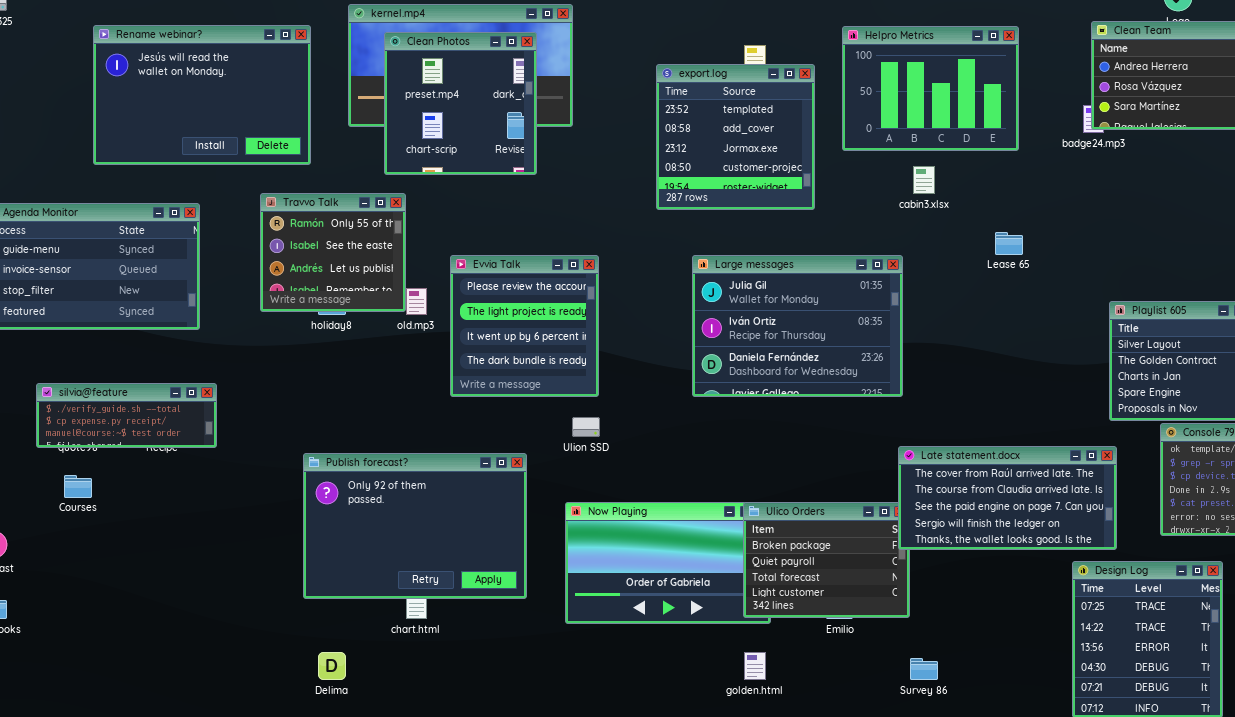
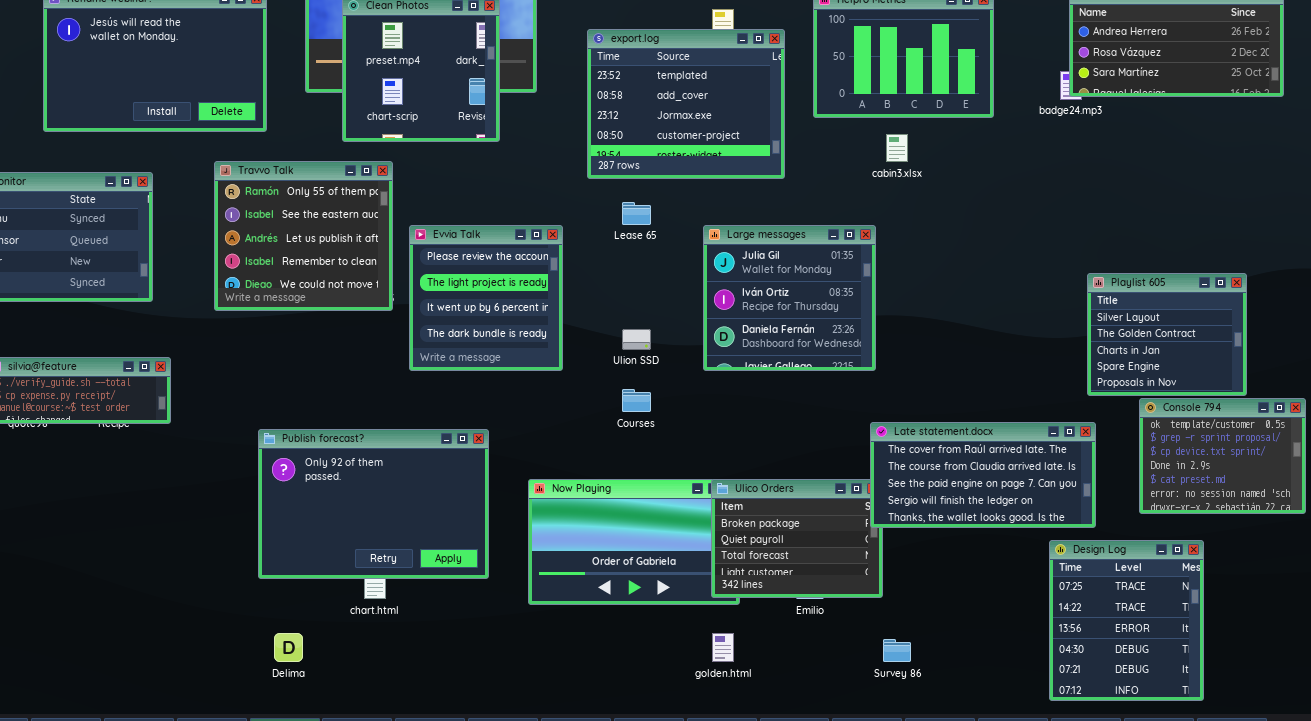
export.log: [656,64,815,210] -> [587,29,785,179], resized
Travvo Talk: [260,193,406,312] -> [214,161,393,311], resized
Lease 65: [995,232,1023,255] -> [622,202,651,225], moved
Large messages: [692,255,903,397] -> [703,225,876,371], resized
Ulion SSD: [572,417,600,437] -> [622,329,651,350], moved
Courses: [64,475,92,498] -> [622,389,651,412], moved

